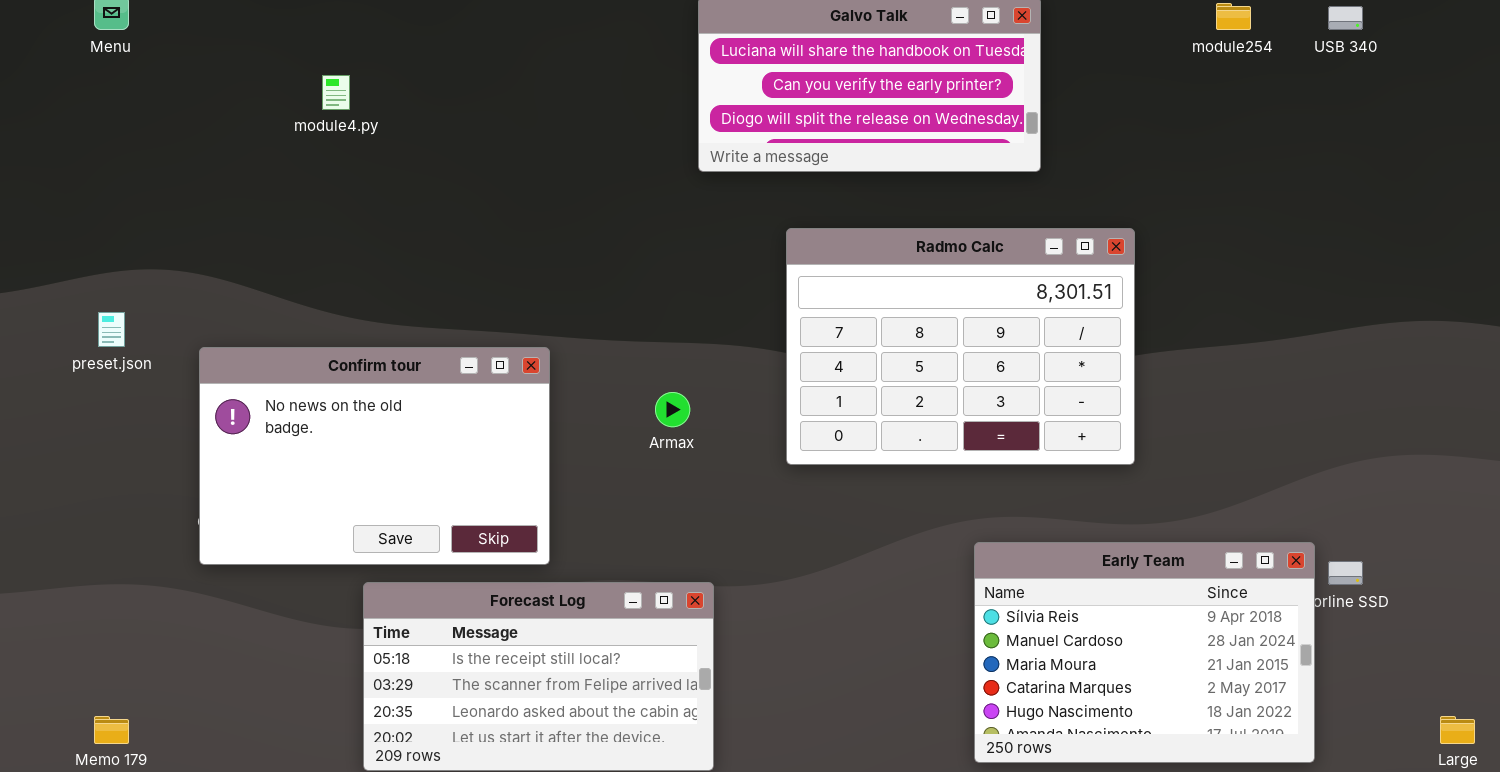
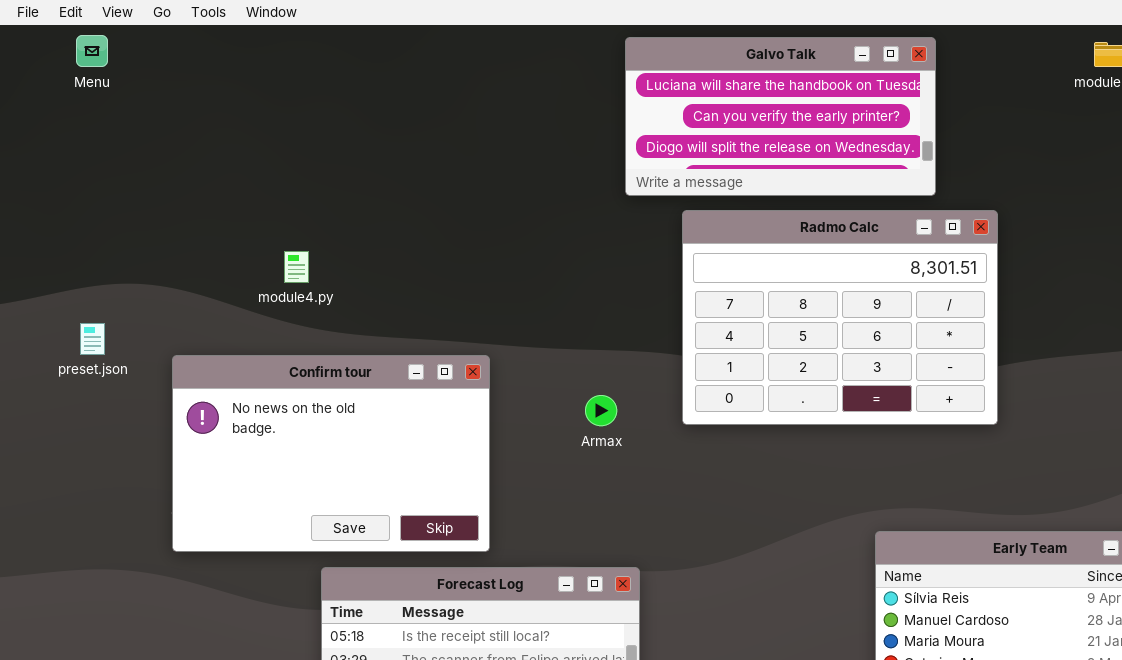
module4.py: [322,75,350,110] -> [284,251,309,283], moved
Radmo Calc: [786,228,1135,465] -> [682,210,998,425], moved

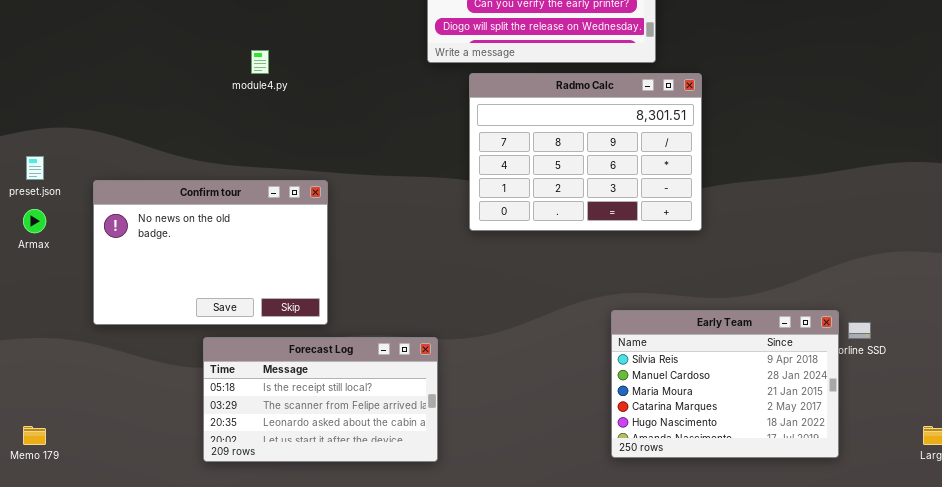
module4.py: [284,251,309,283] -> [251,50,269,74], moved
Armax: [585,395,617,426] -> [23,209,46,233], moved

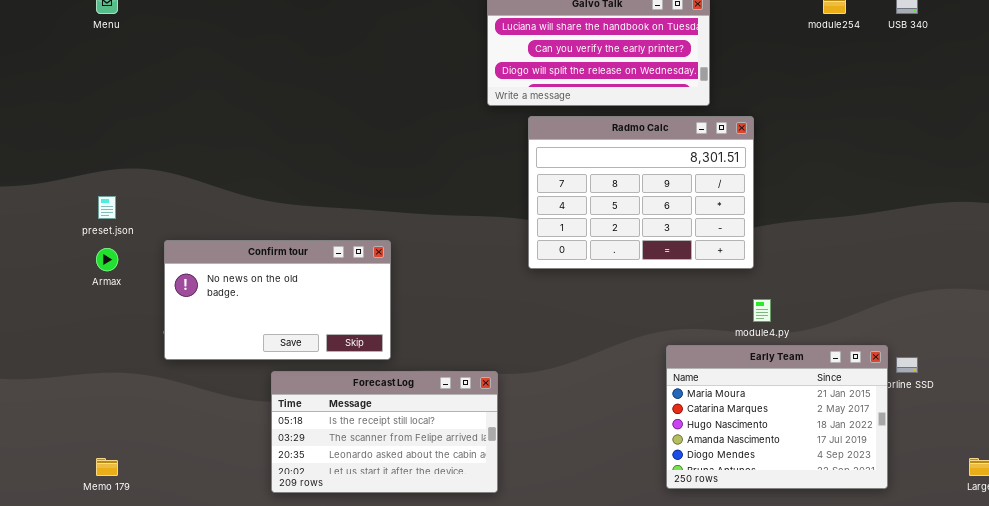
module4.py: [251,50,269,74] -> [753,299,771,322], moved
Confirm tour: [93,180,328,325] -> [164,240,391,360], resized
Early Team: [611,310,839,458] -> [666,345,888,489], scrolled down 2 rows

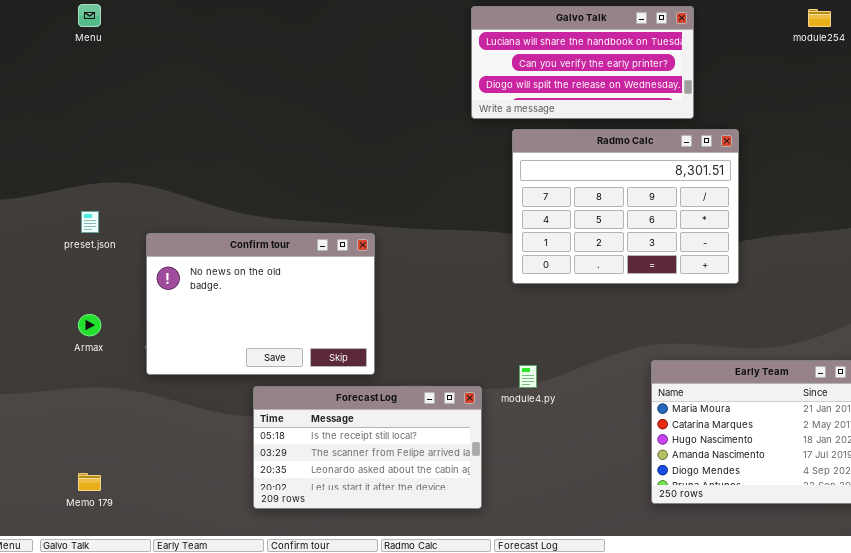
Confirm tour: [164,240,391,360] -> [146,233,375,375], resized
Armax: [96,248,118,271] -> [78,314,101,336], moved
module4.py: [753,299,771,322] -> [519,365,537,388], moved

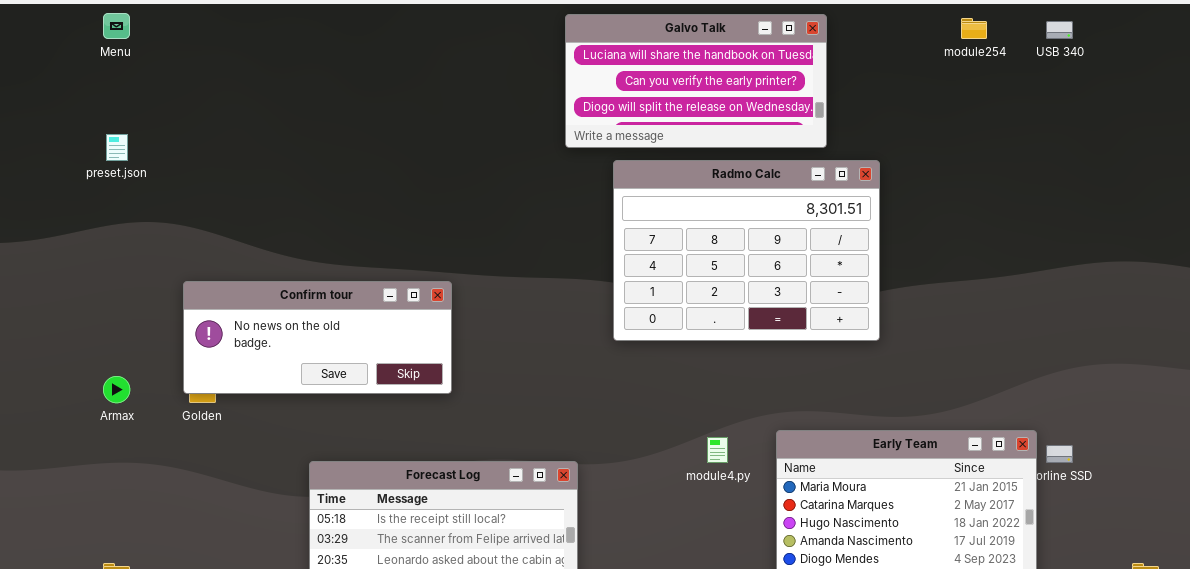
preset.json: [81,211,99,233] -> [106,134,128,161], moved
Confirm tour: [146,233,375,375] -> [183,281,452,394], resized
module4.py: [519,365,537,388] -> [707,437,728,463], moved

